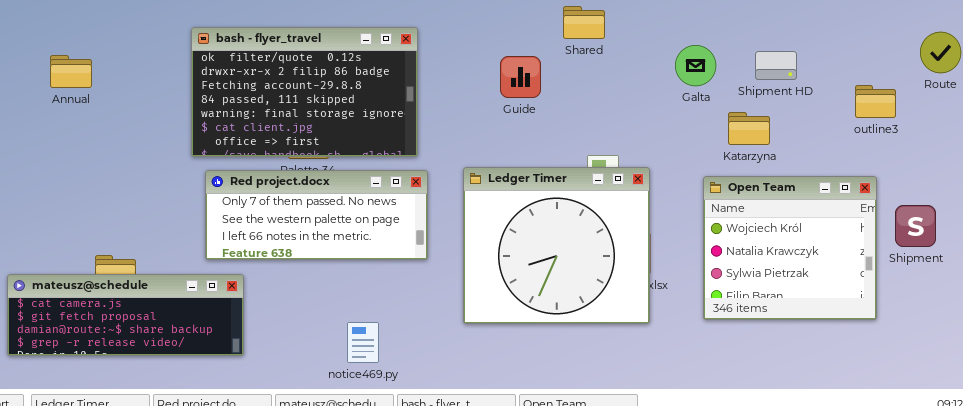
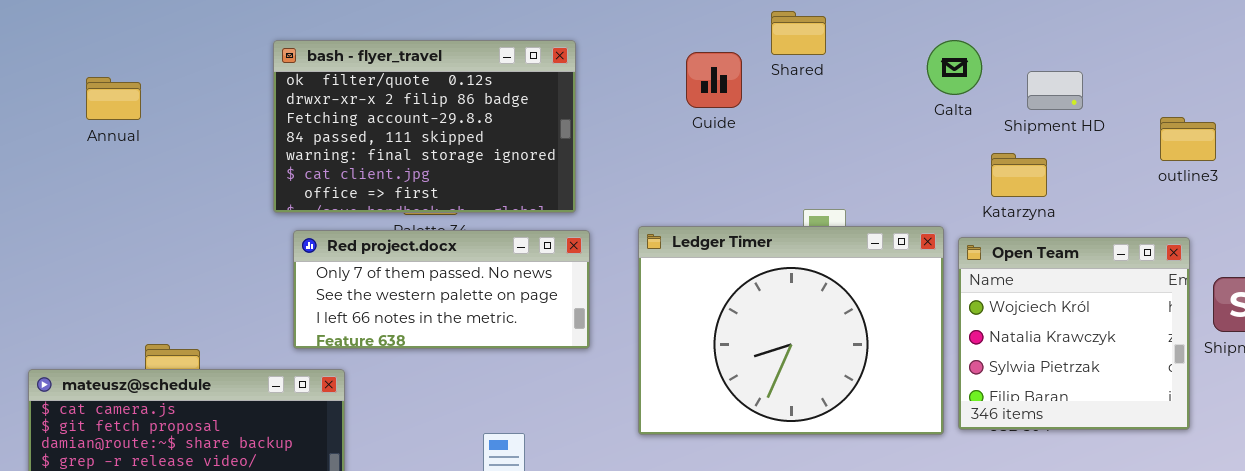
Galta: [675,45,716,86] -> [927,40,982,95], moved
Guide: [500,56,541,98] -> [686,52,742,108], moved
Ledger Timer: [463,167,650,324] -> [638,226,944,435], resized

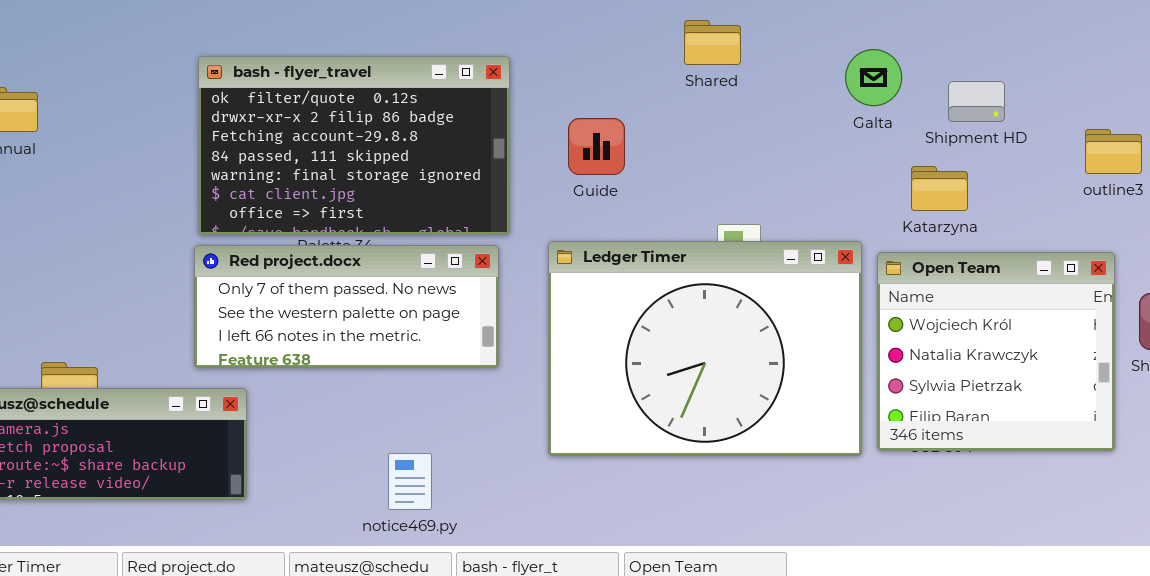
bash - flyer_travel: [273,40,576,213] -> [198,56,510,235], moved
Guide: [686,52,742,108] -> [568,118,625,175], moved

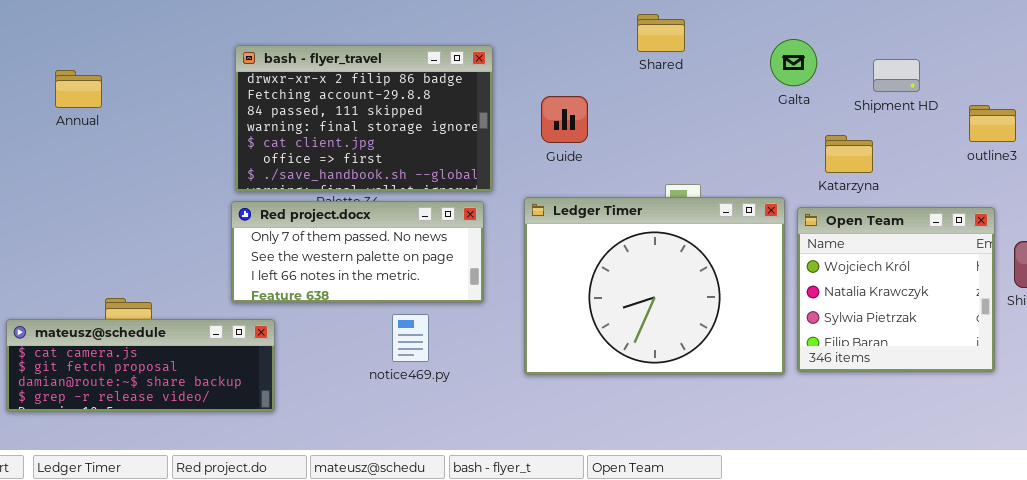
bash - flyer_travel: [198,56,510,235] -> [235,45,493,192], scrolled down 1 row
Shipment HD: [948,81,1005,122] -> [873,59,920,92], moved
notice469.py: [388,453,432,510] -> [392,314,429,362], moved

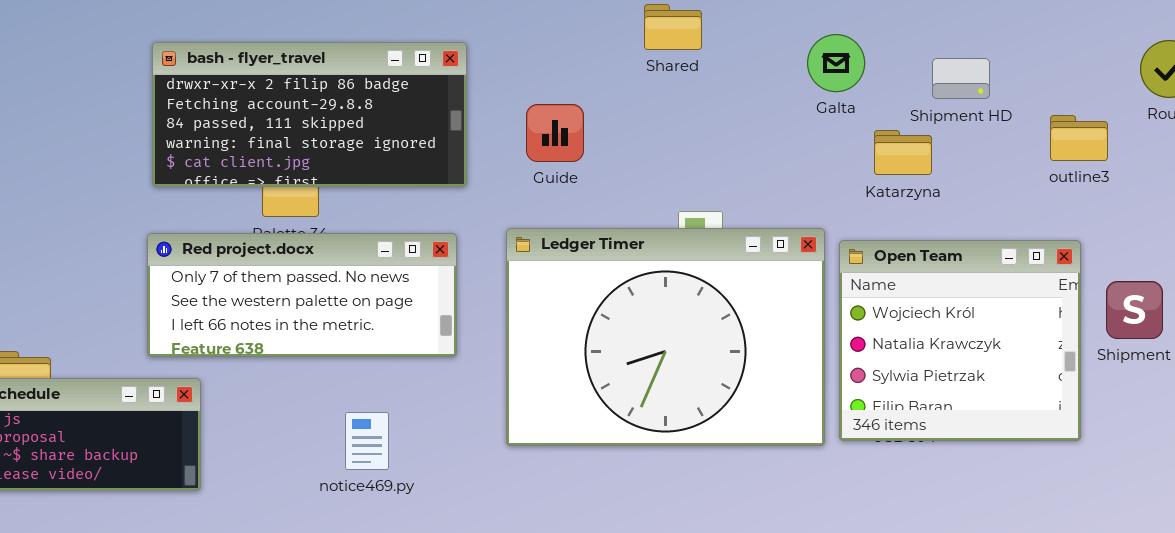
bash - flyer_travel: [235,45,493,192] -> [152,42,467,187], resized
Katarzyna: [825,135,873,173] -> [874,130,932,175], moved
notice469.py: [392,314,429,362] -> [345,412,389,470], moved

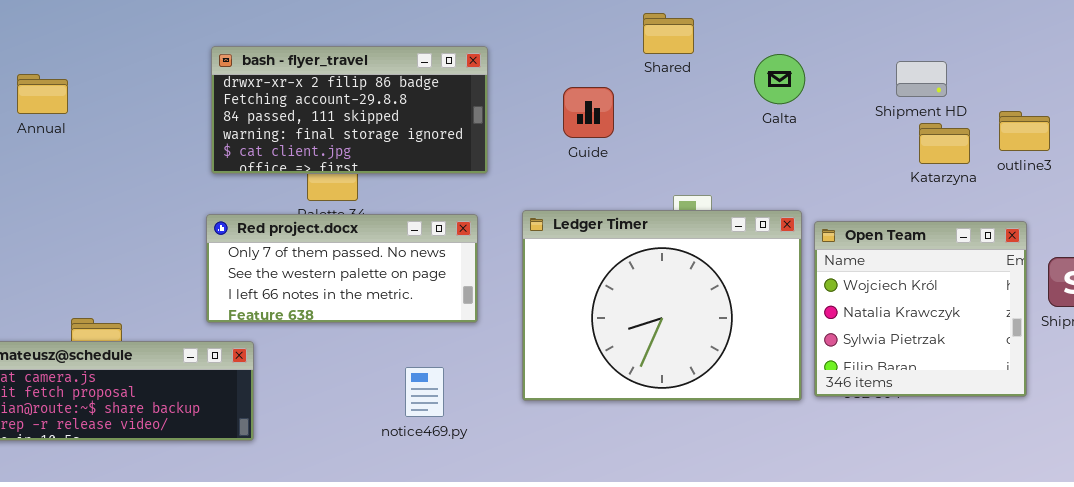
Galta: [807,34,865,92] -> [754,54,805,104], moved
Guide: [526,104,584,162] -> [563,87,614,138], moved
Katarzyna: [874,130,932,175] -> [919,123,970,164], moved
notice469.py: [345,412,389,470] -> [405,367,444,417], moved

